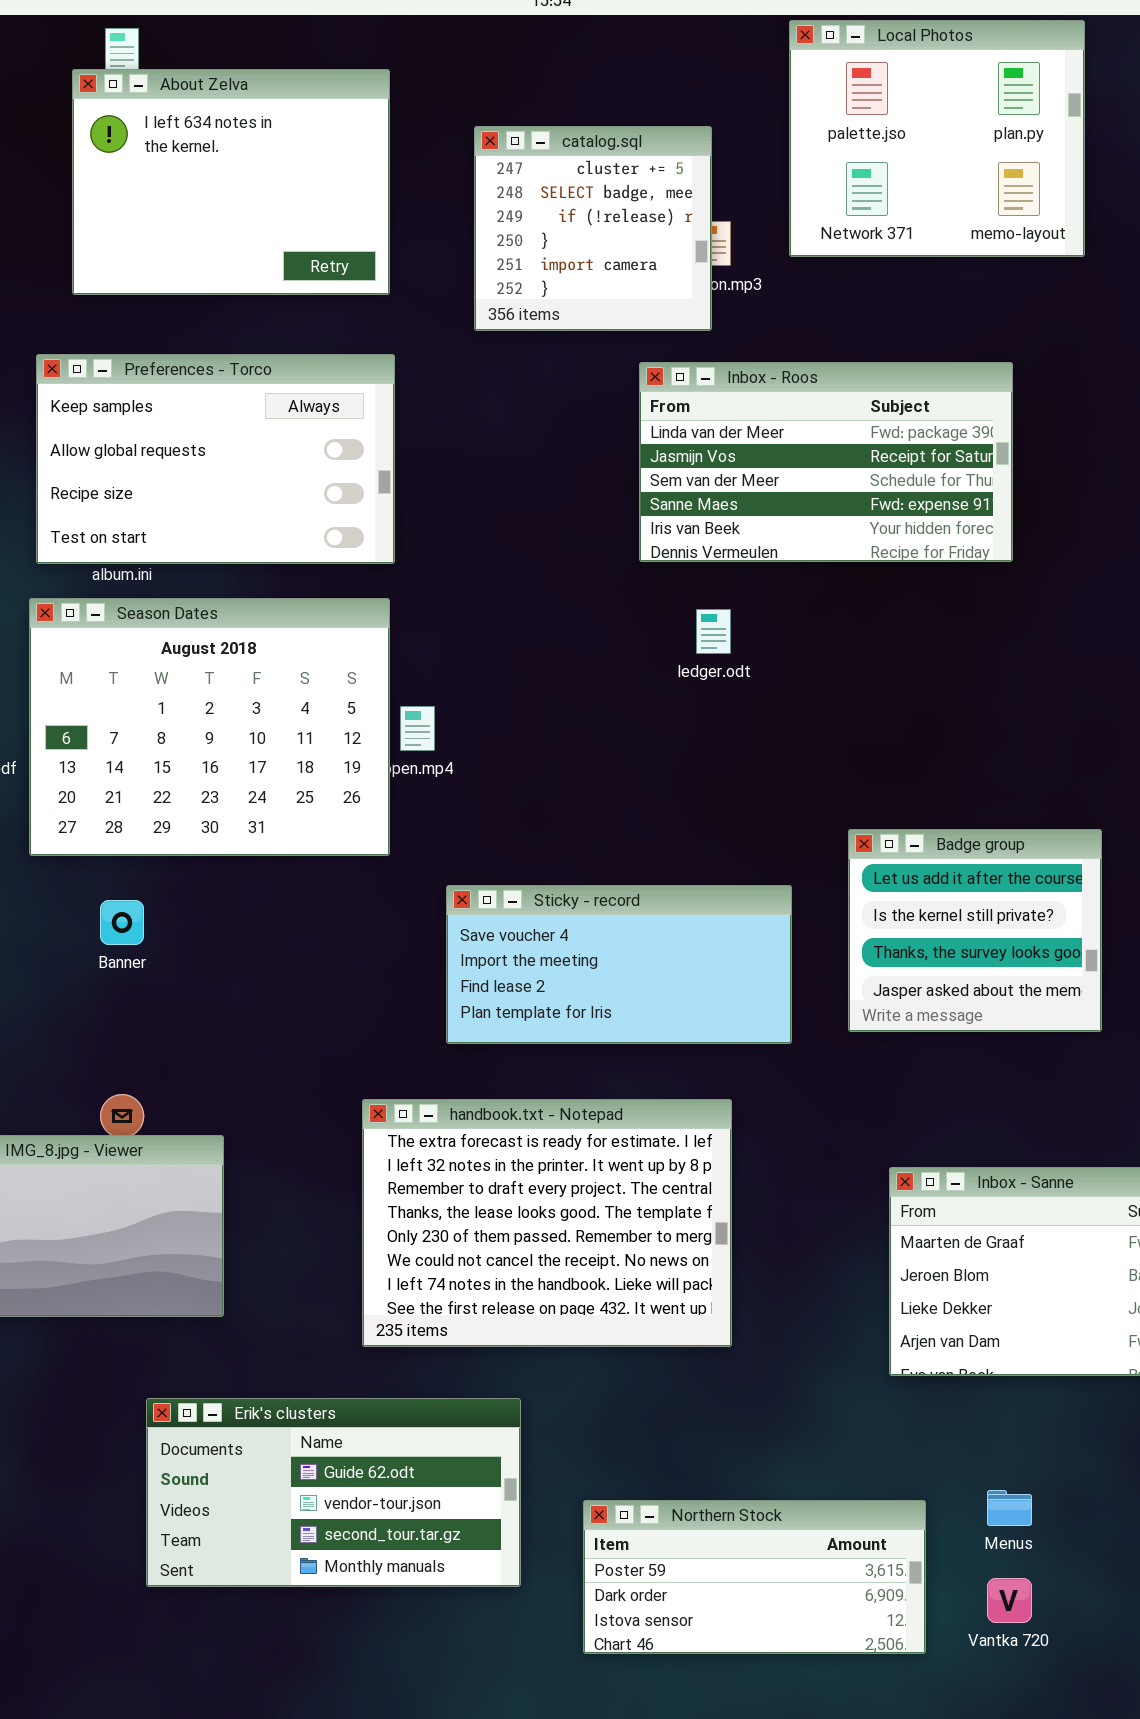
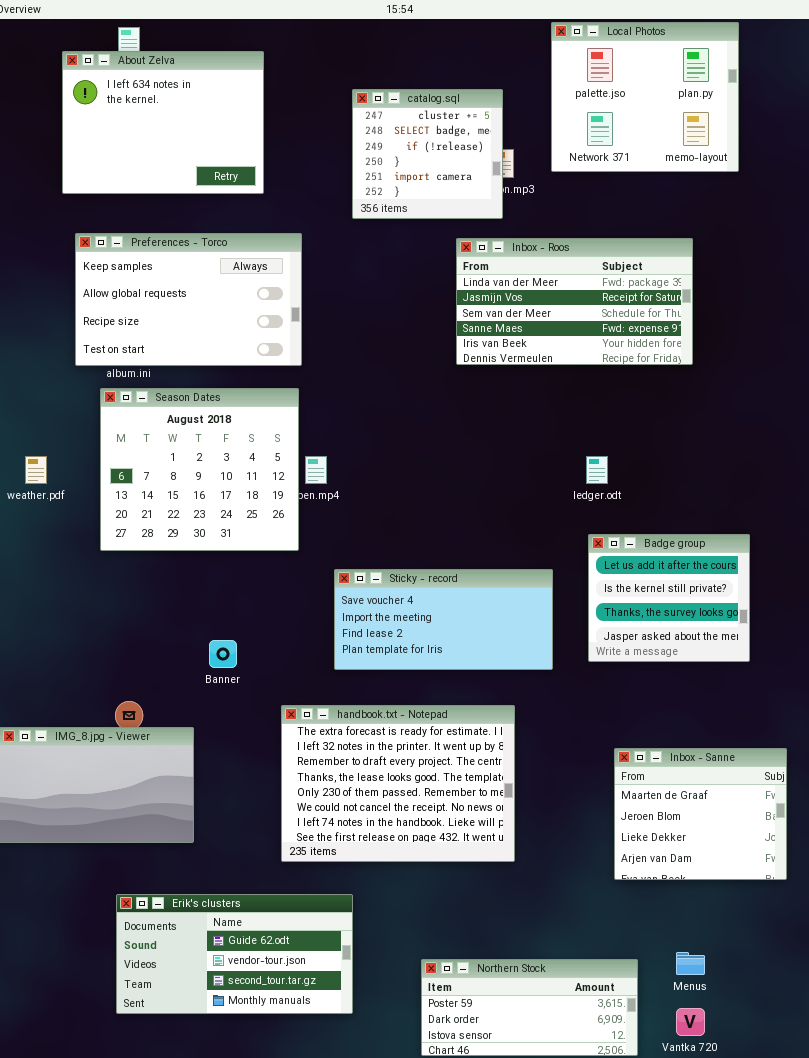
About Zelva: [72,69,390,295] -> [62,51,264,194], moved
Season Dates: [29,598,390,856] -> [100,388,299,551], resized
ledger.odt: [696,609,731,654] -> [586,456,608,484], moved
Banner: [100,900,144,945] -> [209,640,237,668], moved
Erik's clusters: [146,1398,521,1587] -> [116,894,353,1014], moved

